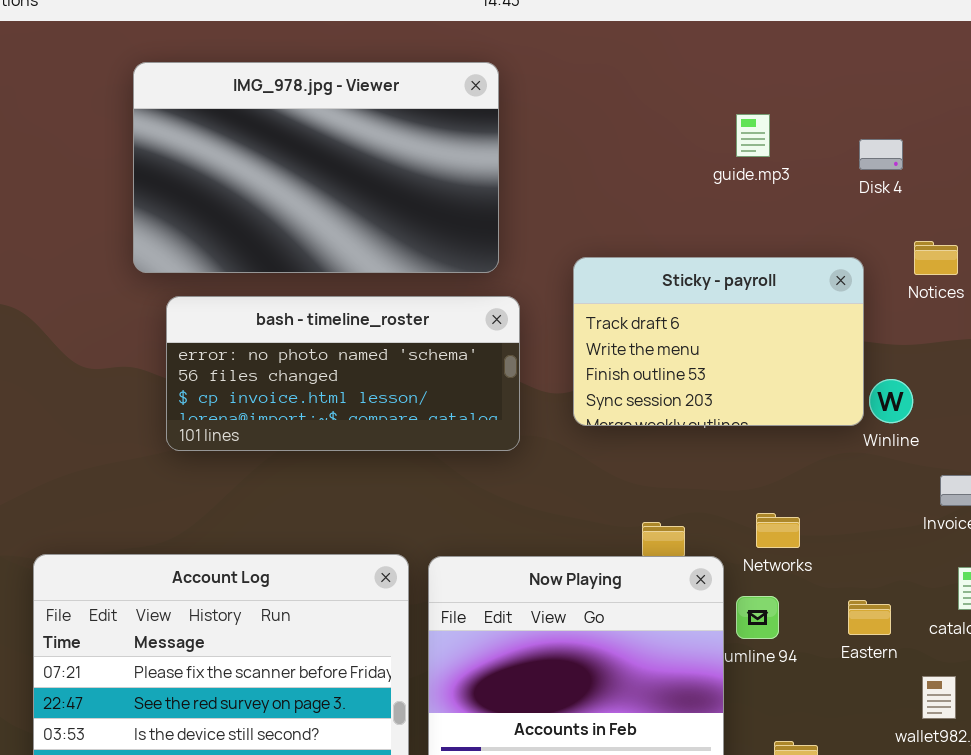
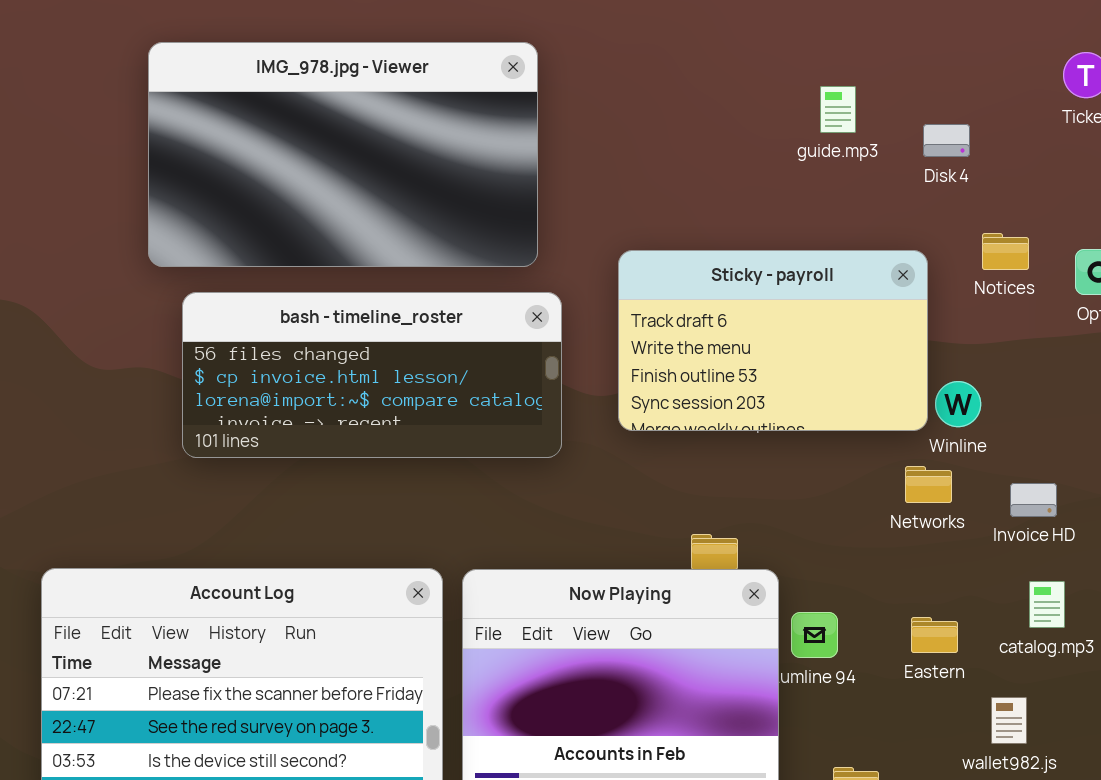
guide.mp3: [736,114,770,157] -> [820,86,856,133], moved
bash - timeline_roster: [166,296,520,451] -> [182,292,562,458], scrolled down 1 row
Networks: [756,513,800,548] -> [905,466,952,503], moved

